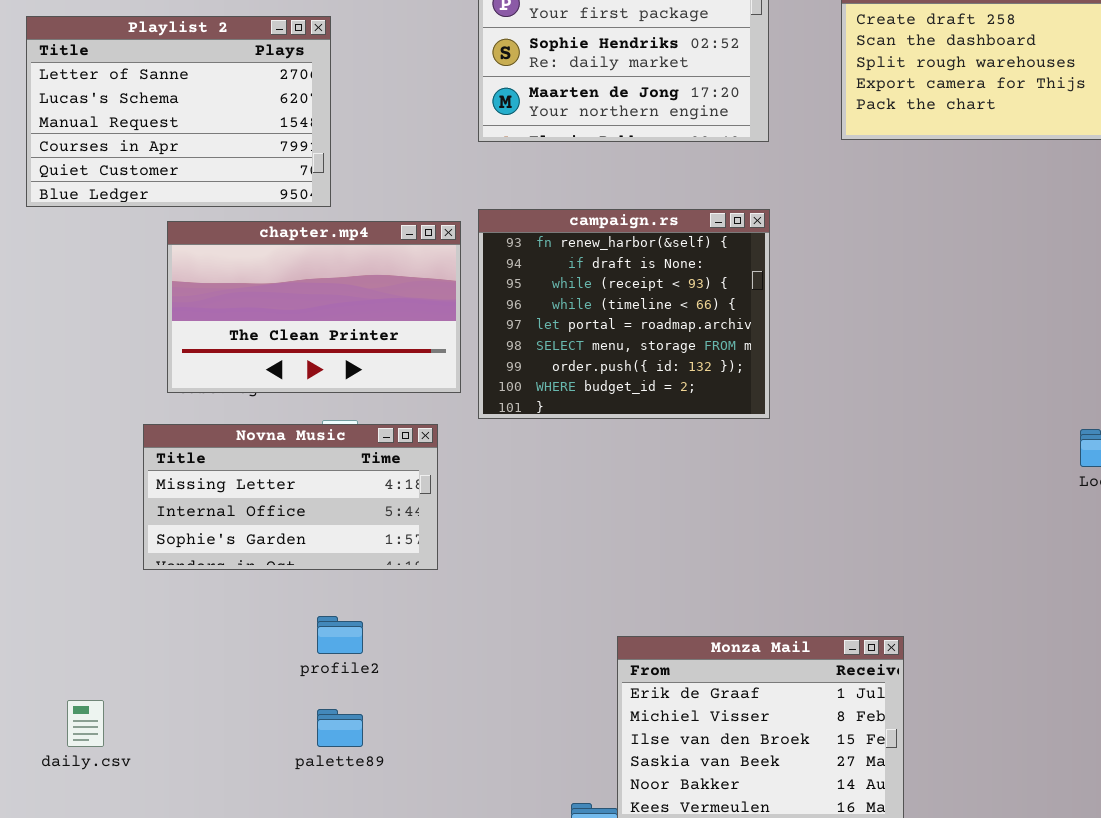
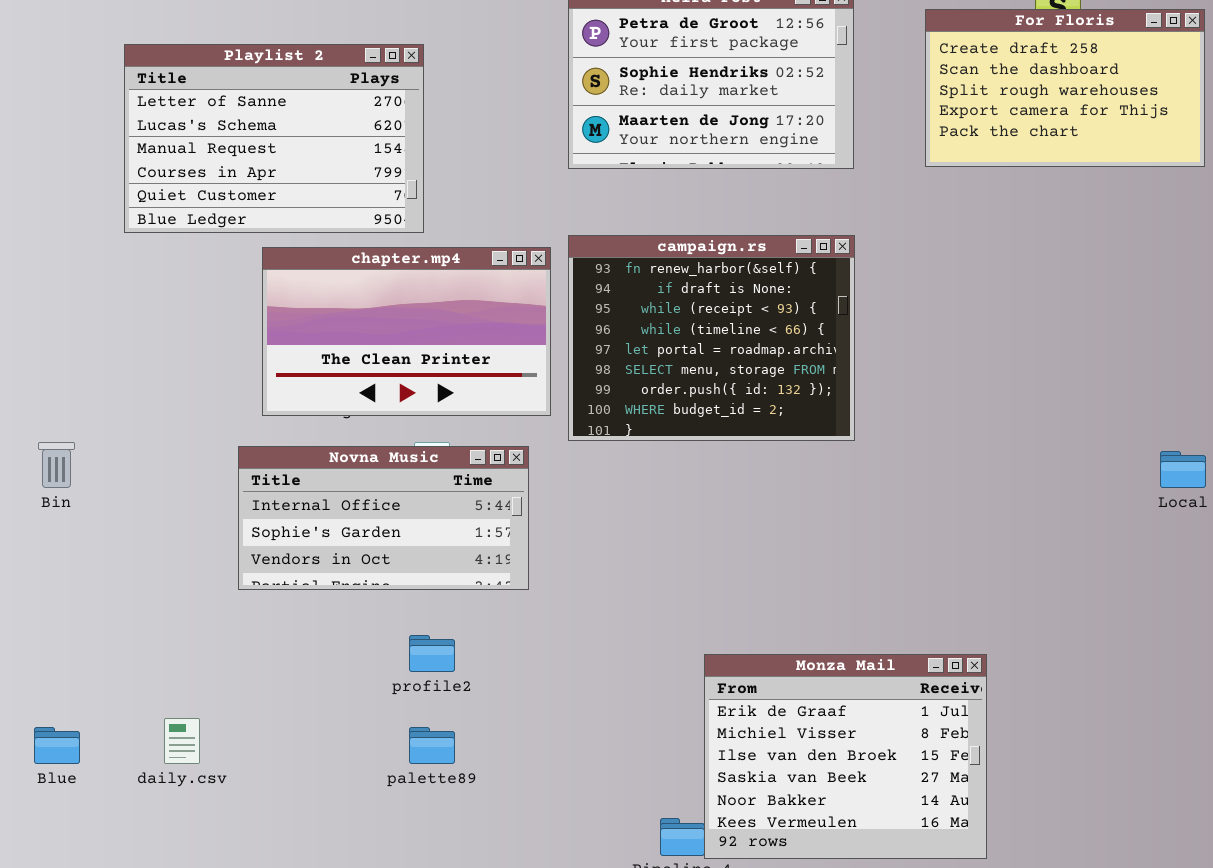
Novna Music: [143,424,438,570] -> [238,446,529,590], scrolled down 1 row

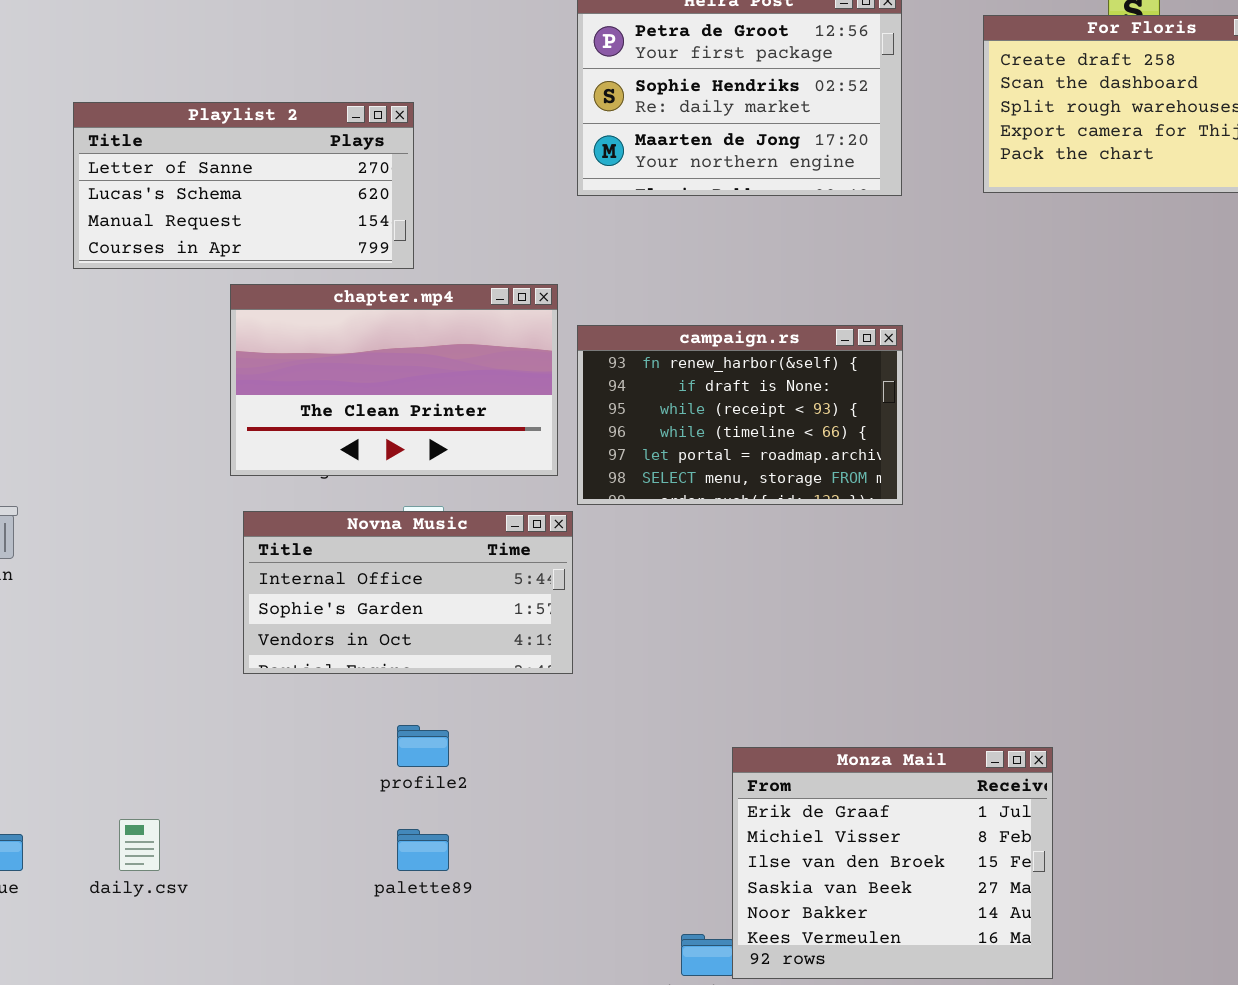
Playlist 2: [124,44,424,233] -> [73,102,414,269], resized
campaign.rs: [568,235,855,441] -> [577,325,903,505], resized
Novna Music: [238,446,529,590] -> [243,511,573,674], moved

